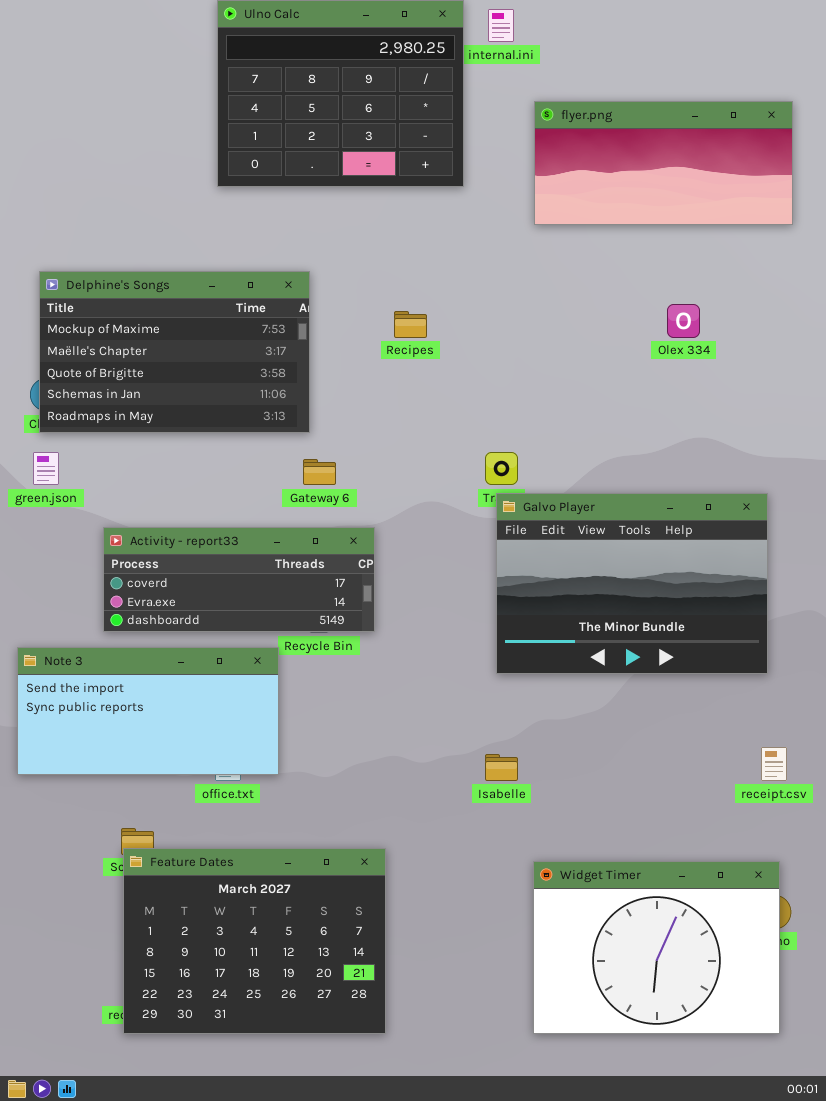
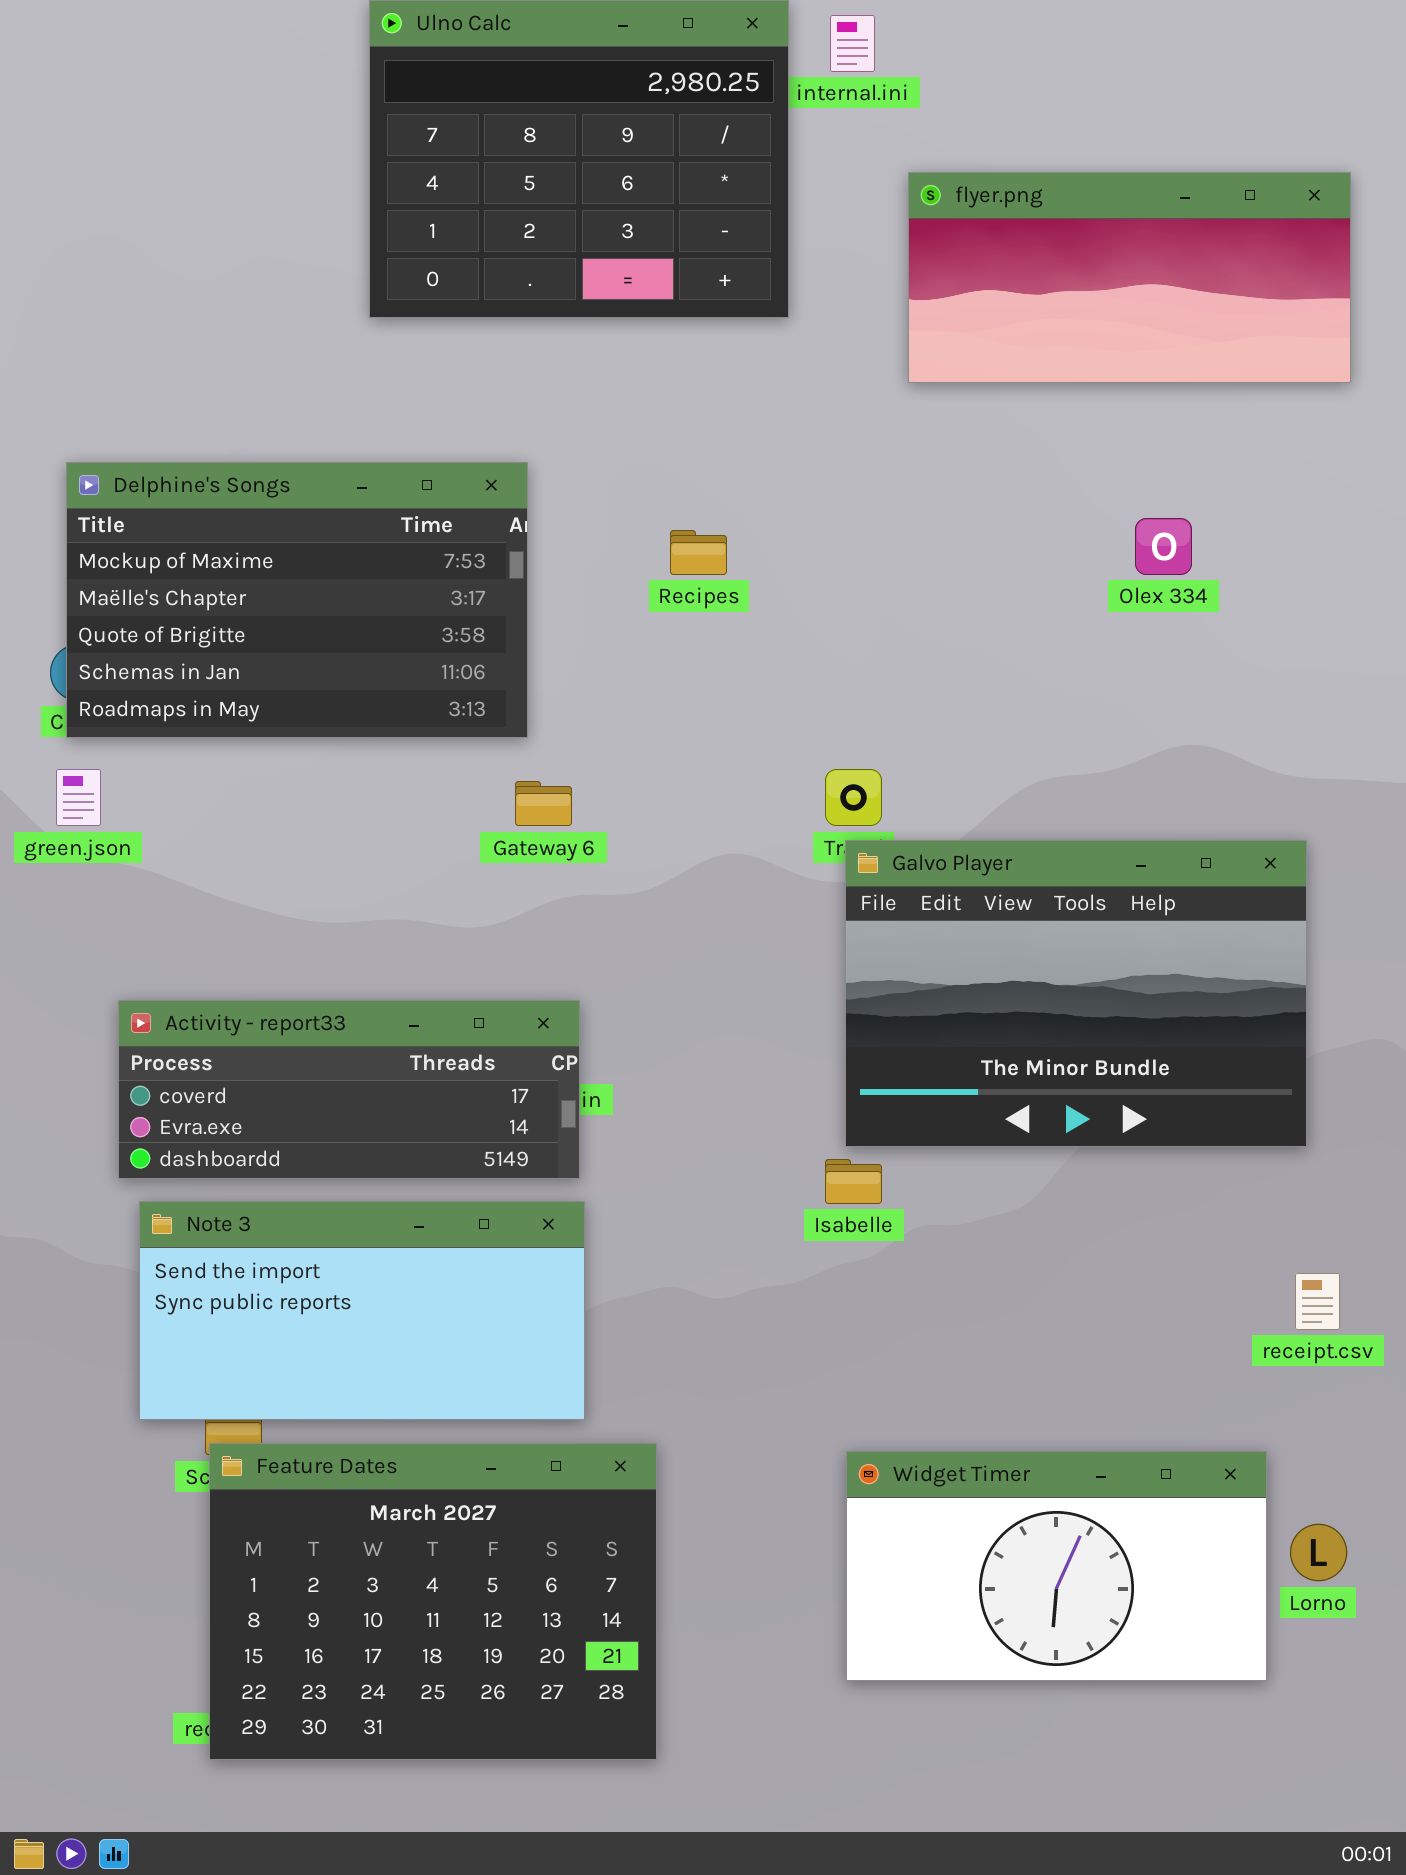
Activity - report33: [103,527,375,632] -> [118,1000,580,1179], moved
Note 3: [17,647,279,775] -> [139,1201,585,1420], moved
Isabelle: [485,754,518,781] -> [825,1159,882,1204], moved
Widget Timer: [533,861,780,1034] -> [846,1451,1267,1681], moved, resized

